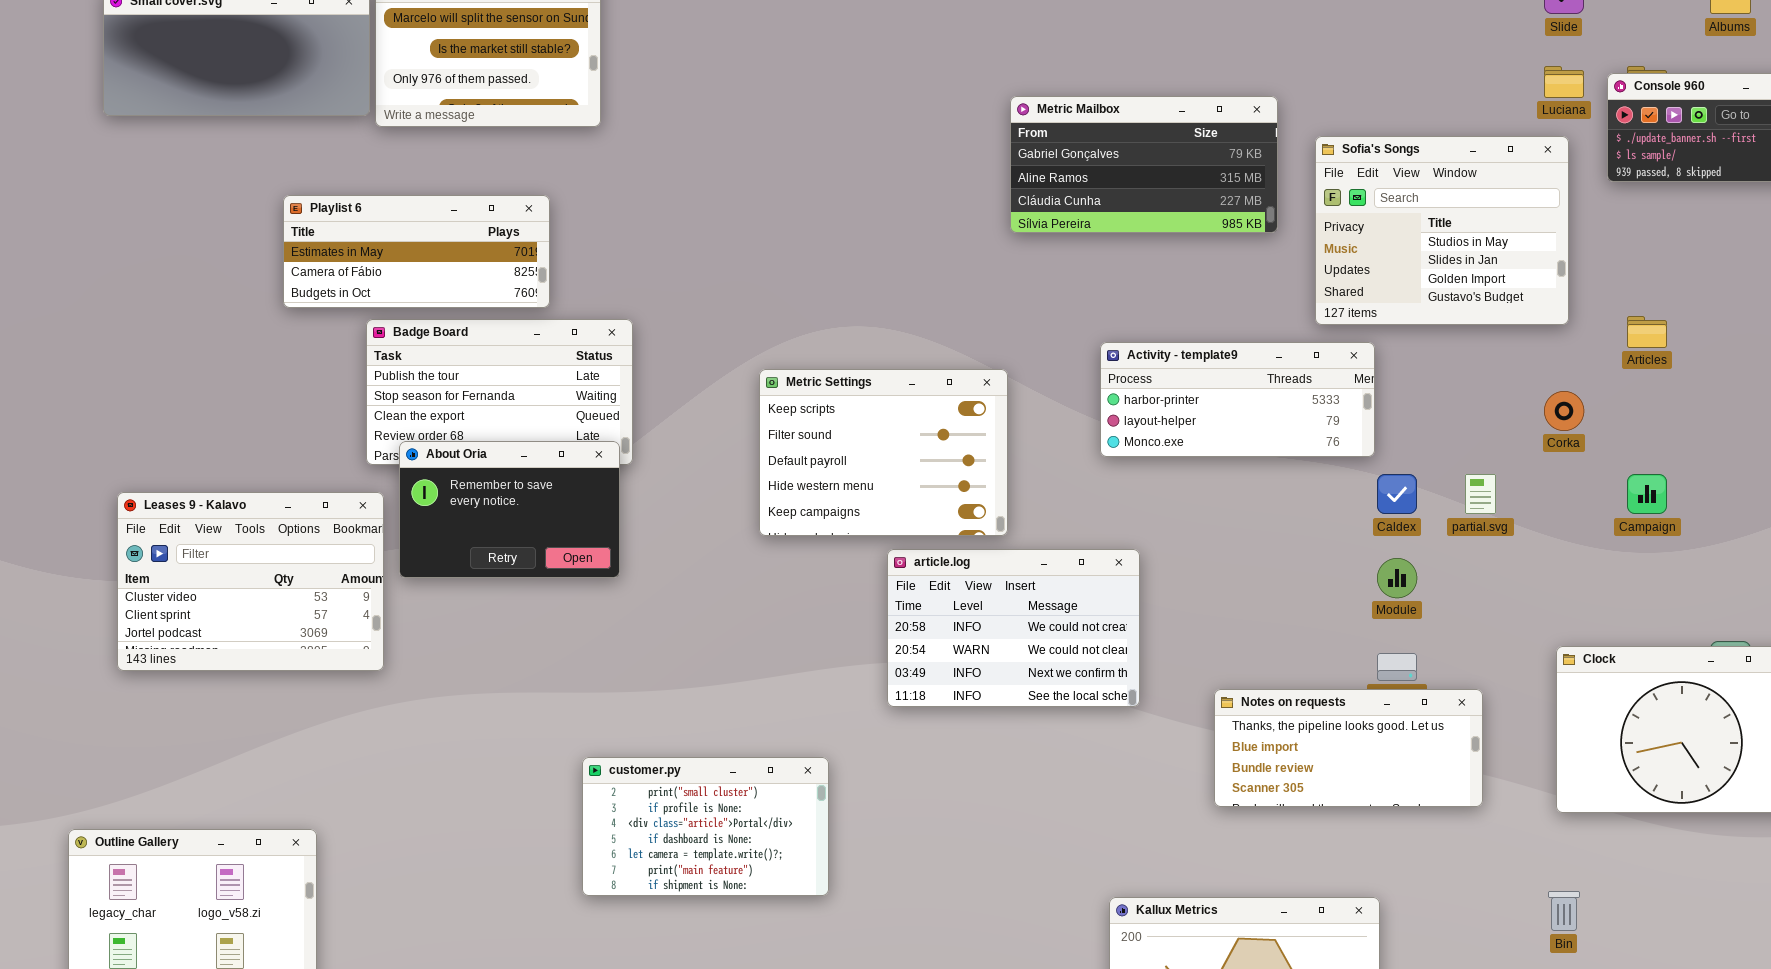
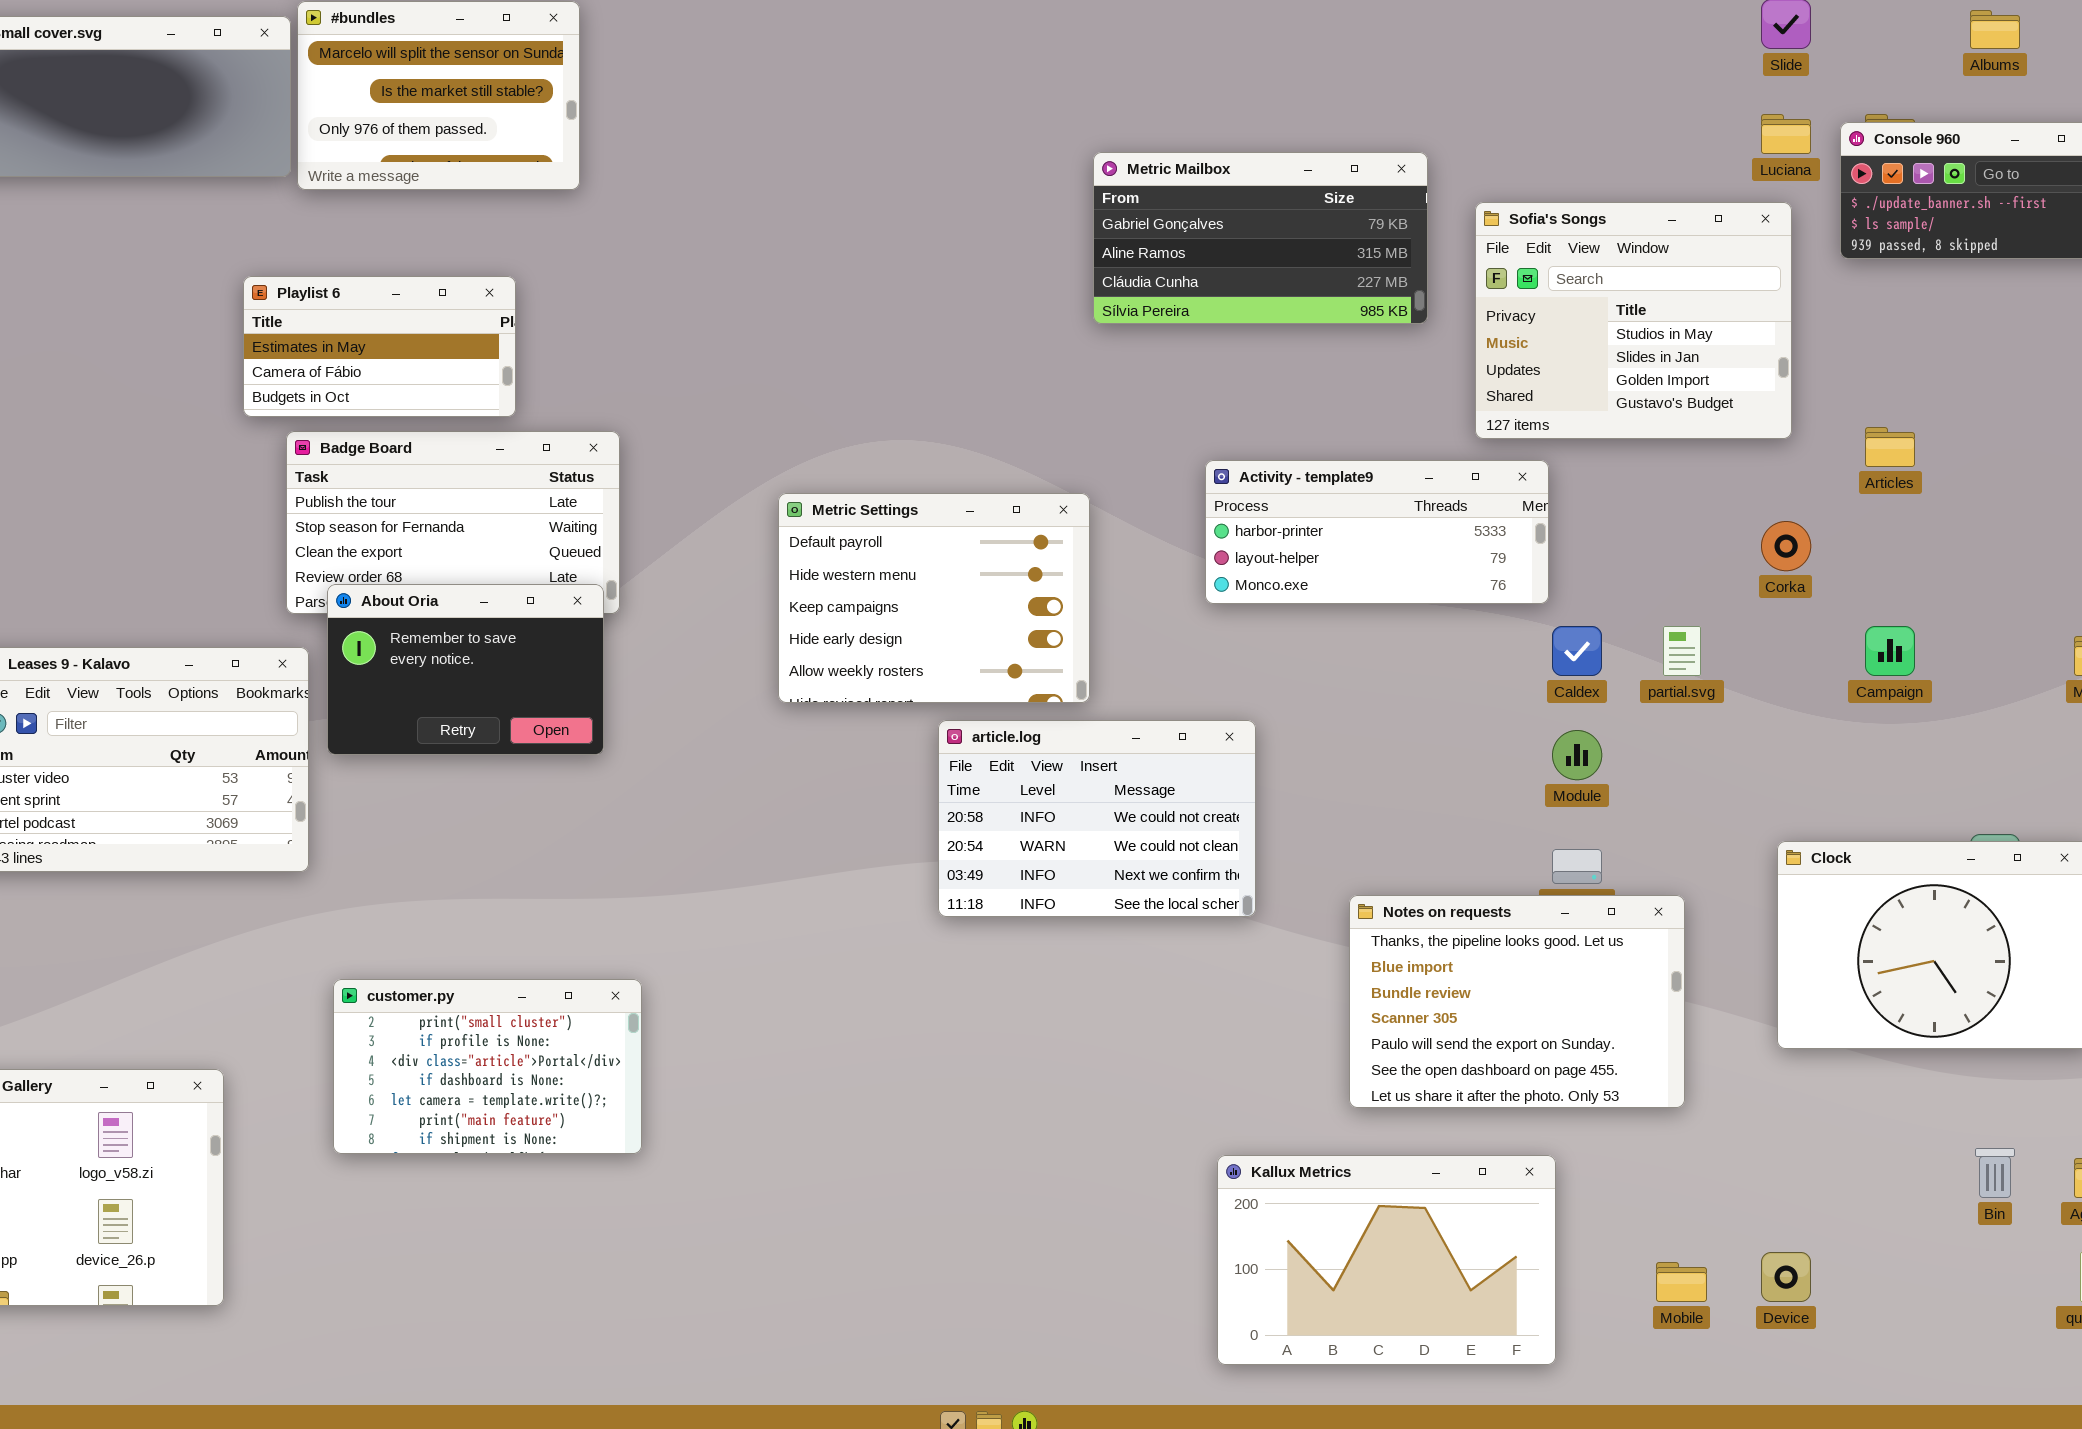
Playlist 6: [283,195,550,308] -> [243,276,516,417], resized
Metric Settings: [759,369,1008,536] -> [778,493,1090,703], scrolled down 2 rows
Notes on requests: [1214,689,1483,807] -> [1349,895,1685,1108], resized
customer.py: [582,757,829,896] -> [333,979,642,1154], moved
Bin: [1548,891,1580,931] -> [1975,1148,2015,1198], moved

